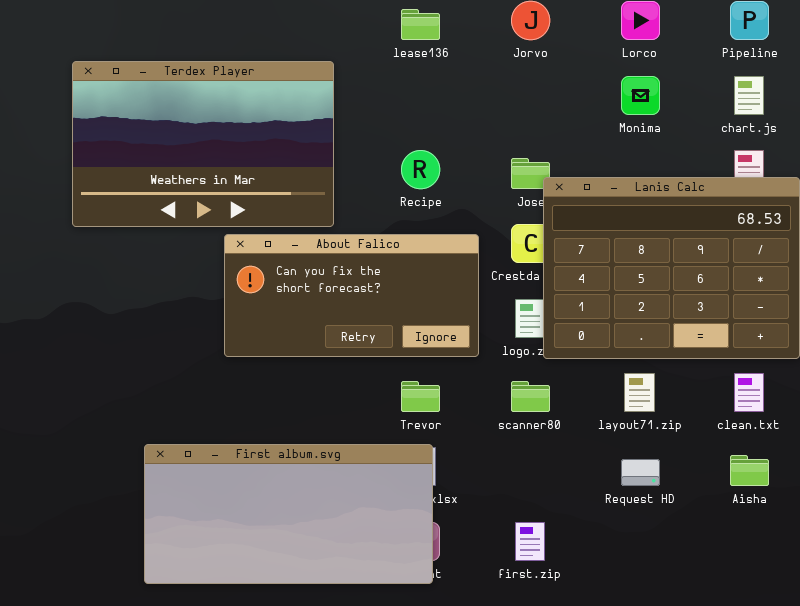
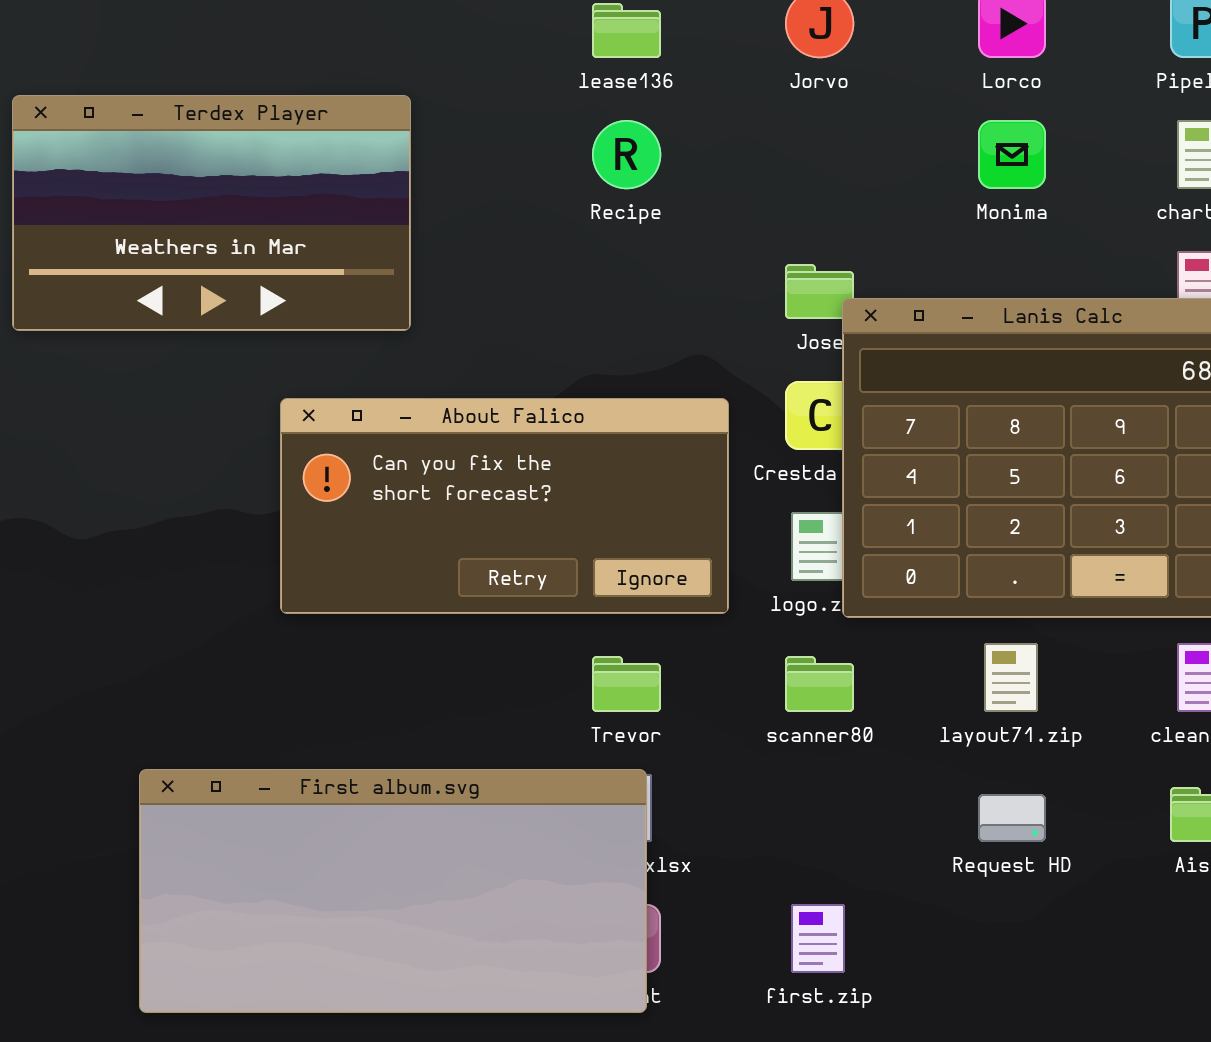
Terdex Player: [72,61,334,227] -> [12,95,411,331], resized
Recipe: [401,150,440,189] -> [592,120,661,189], moved

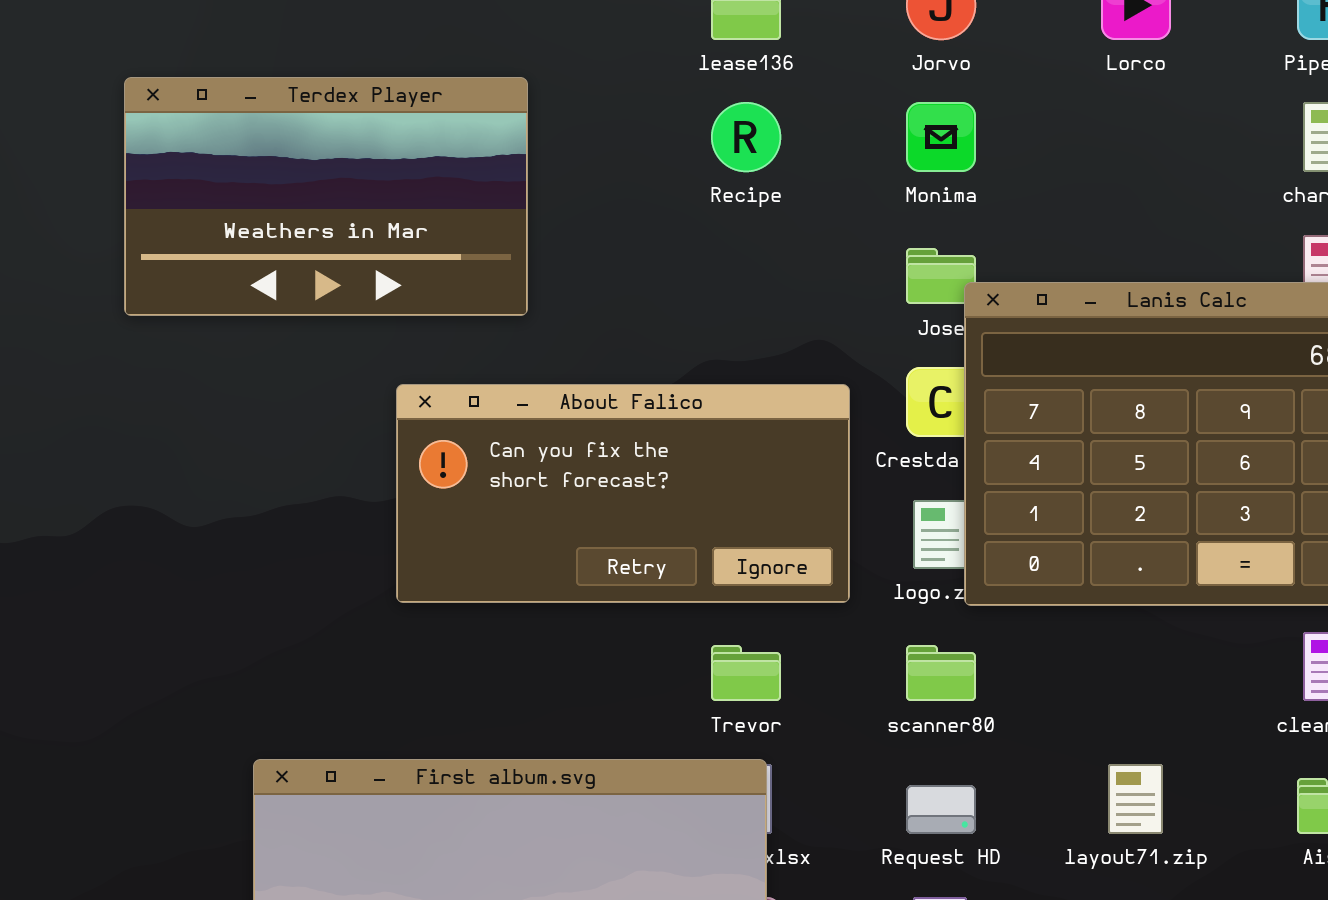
Monima: [978,120,1046,189] -> [906,102,976,172], moved
layout71.zip: [984,643,1038,712] -> [1108,764,1163,834], moved
Request HD: [978,794,1046,842] -> [906,785,976,834], moved

